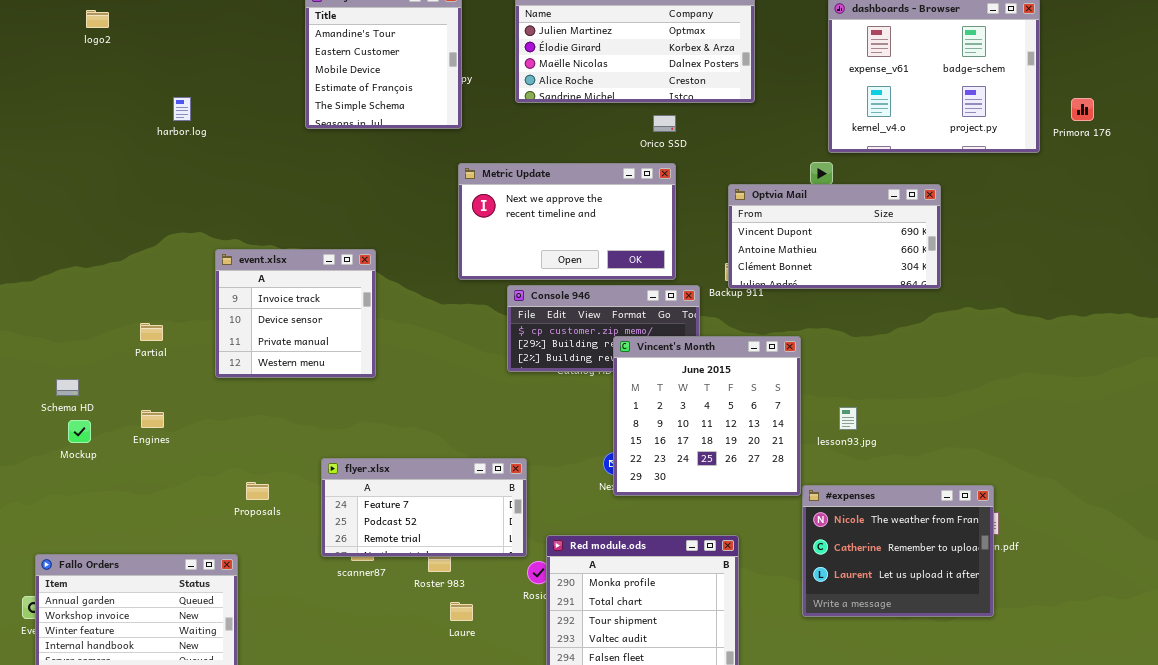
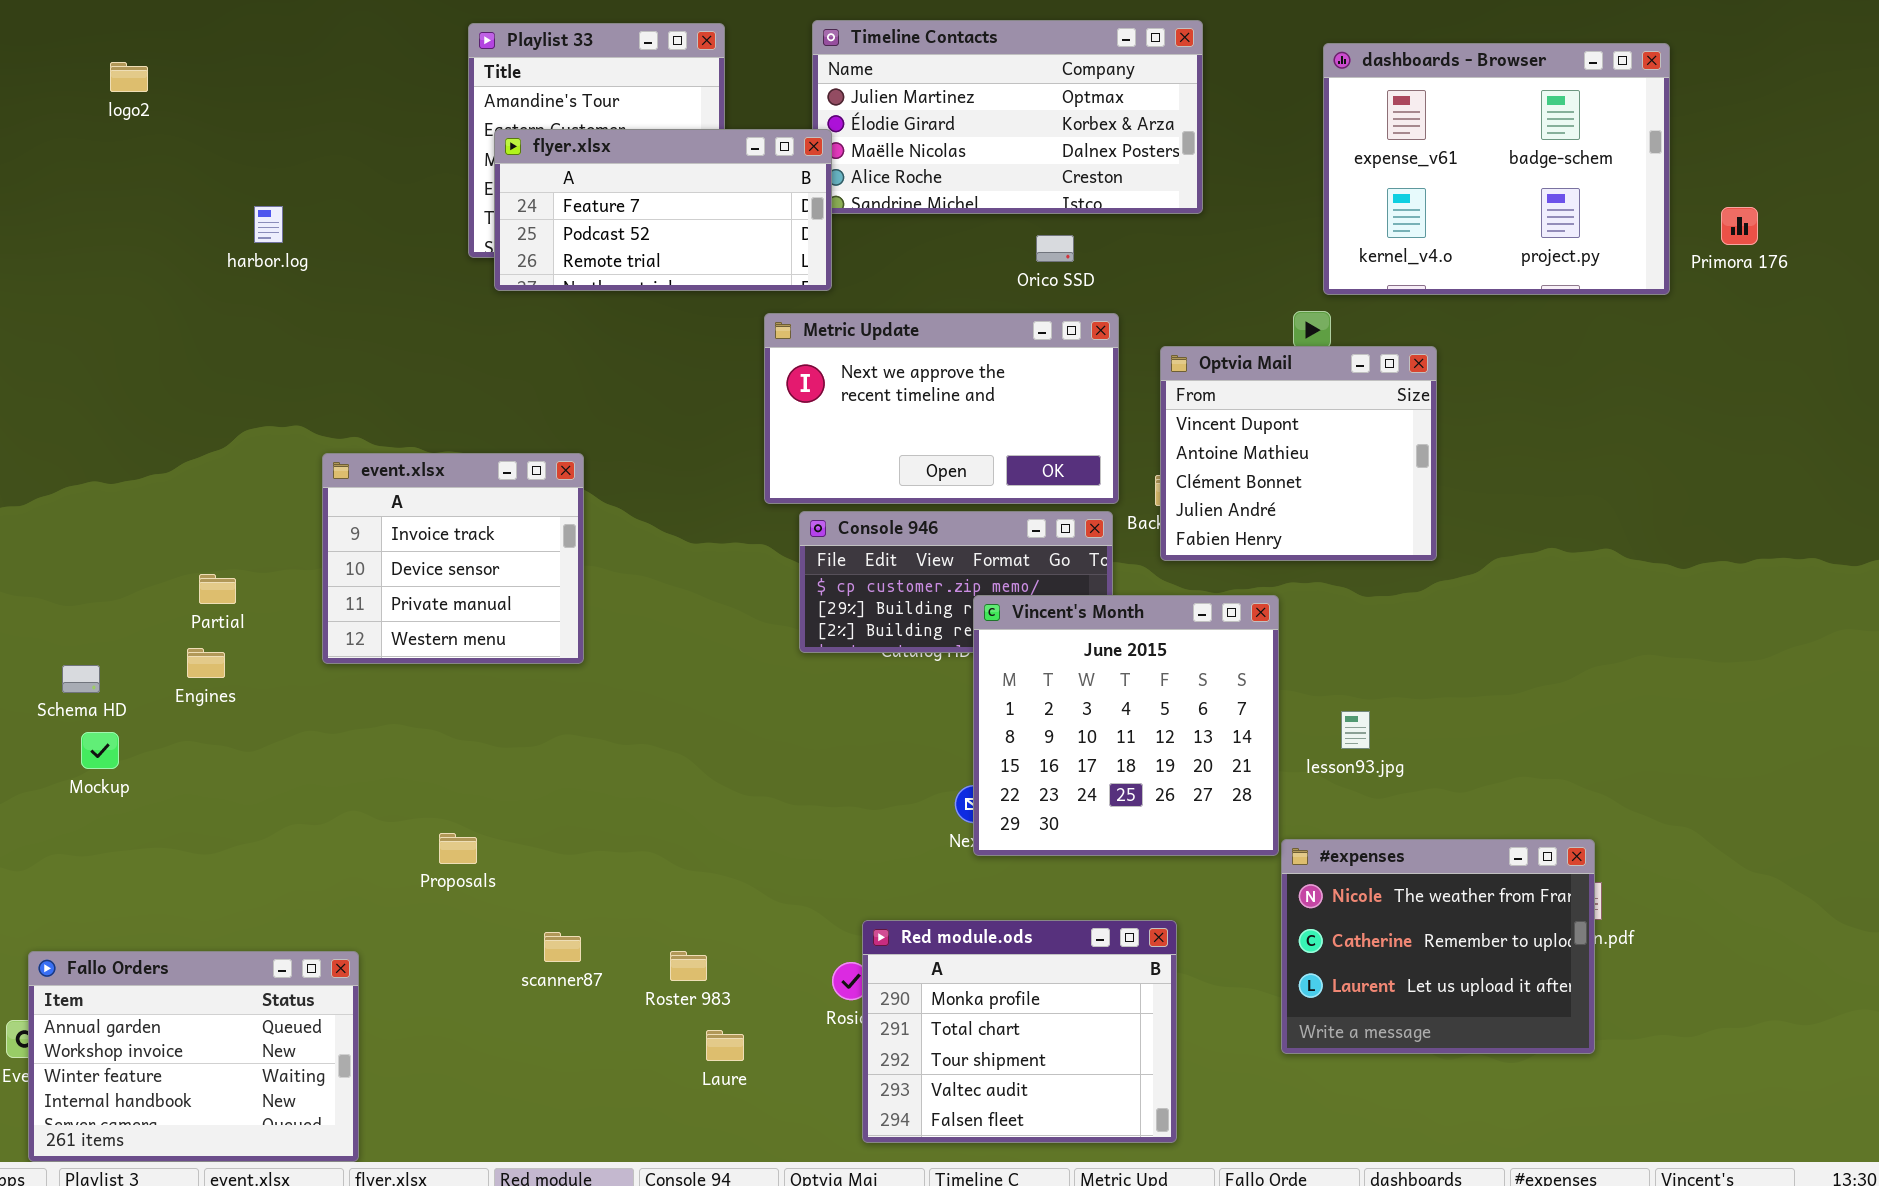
Metric Update: [458,163,676,280] -> [764,313,1119,504], moved
Optvia Mail: [728,184,941,289] -> [1160,346,1437,561], resized
Engines: [141,410,164,428] -> [187,648,225,678], moved
flyer.xlsx: [321,458,527,557] -> [494,129,832,291], moved
Proposals: [246,482,269,500] -> [439,833,477,864], moved

